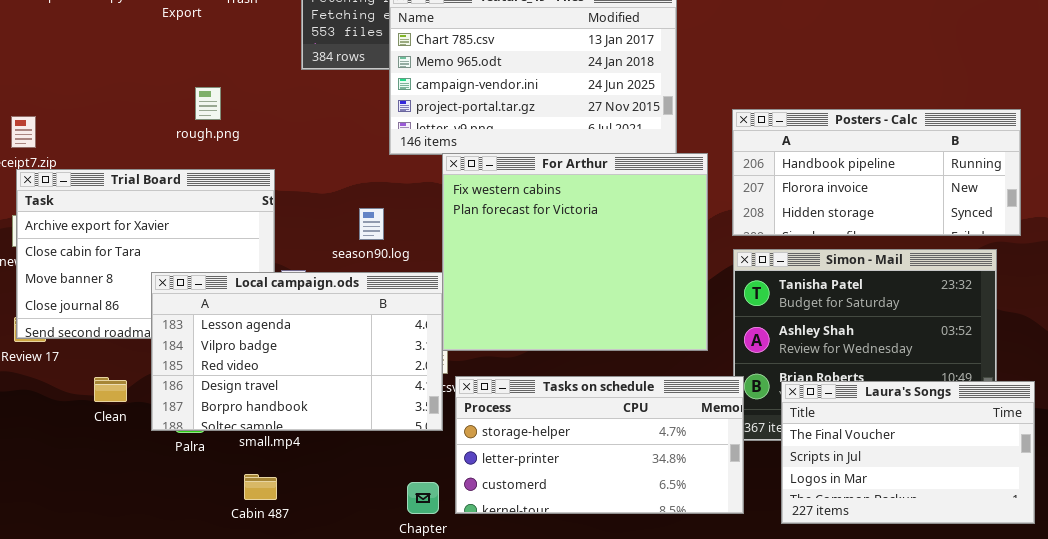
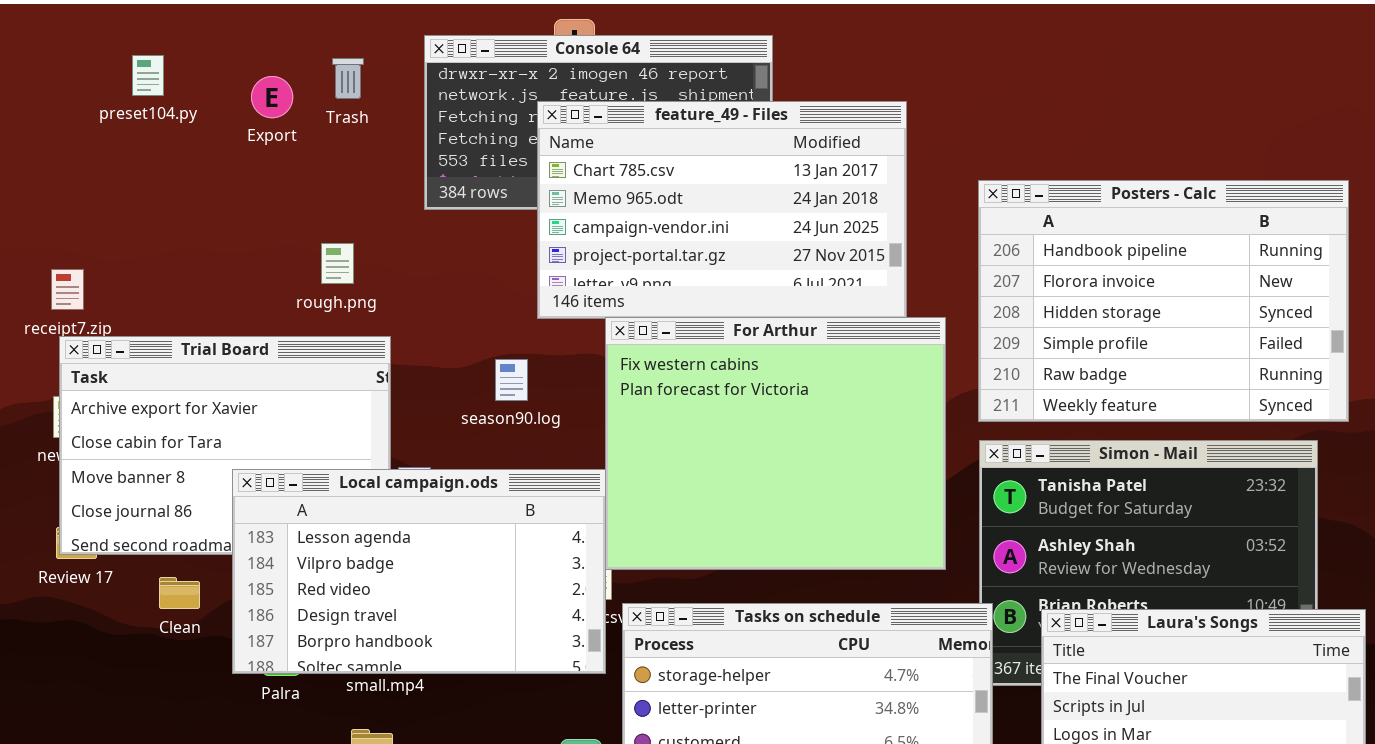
rough.png: [195,87,221,120] -> [321,243,354,284], moved
Posters - Calc: [732,109,1021,236] -> [978,180,1349,422], resized
season90.log: [359,208,384,240] -> [495,359,528,401], moved
Clean: [94,377,127,402] -> [159,577,200,609], moved

